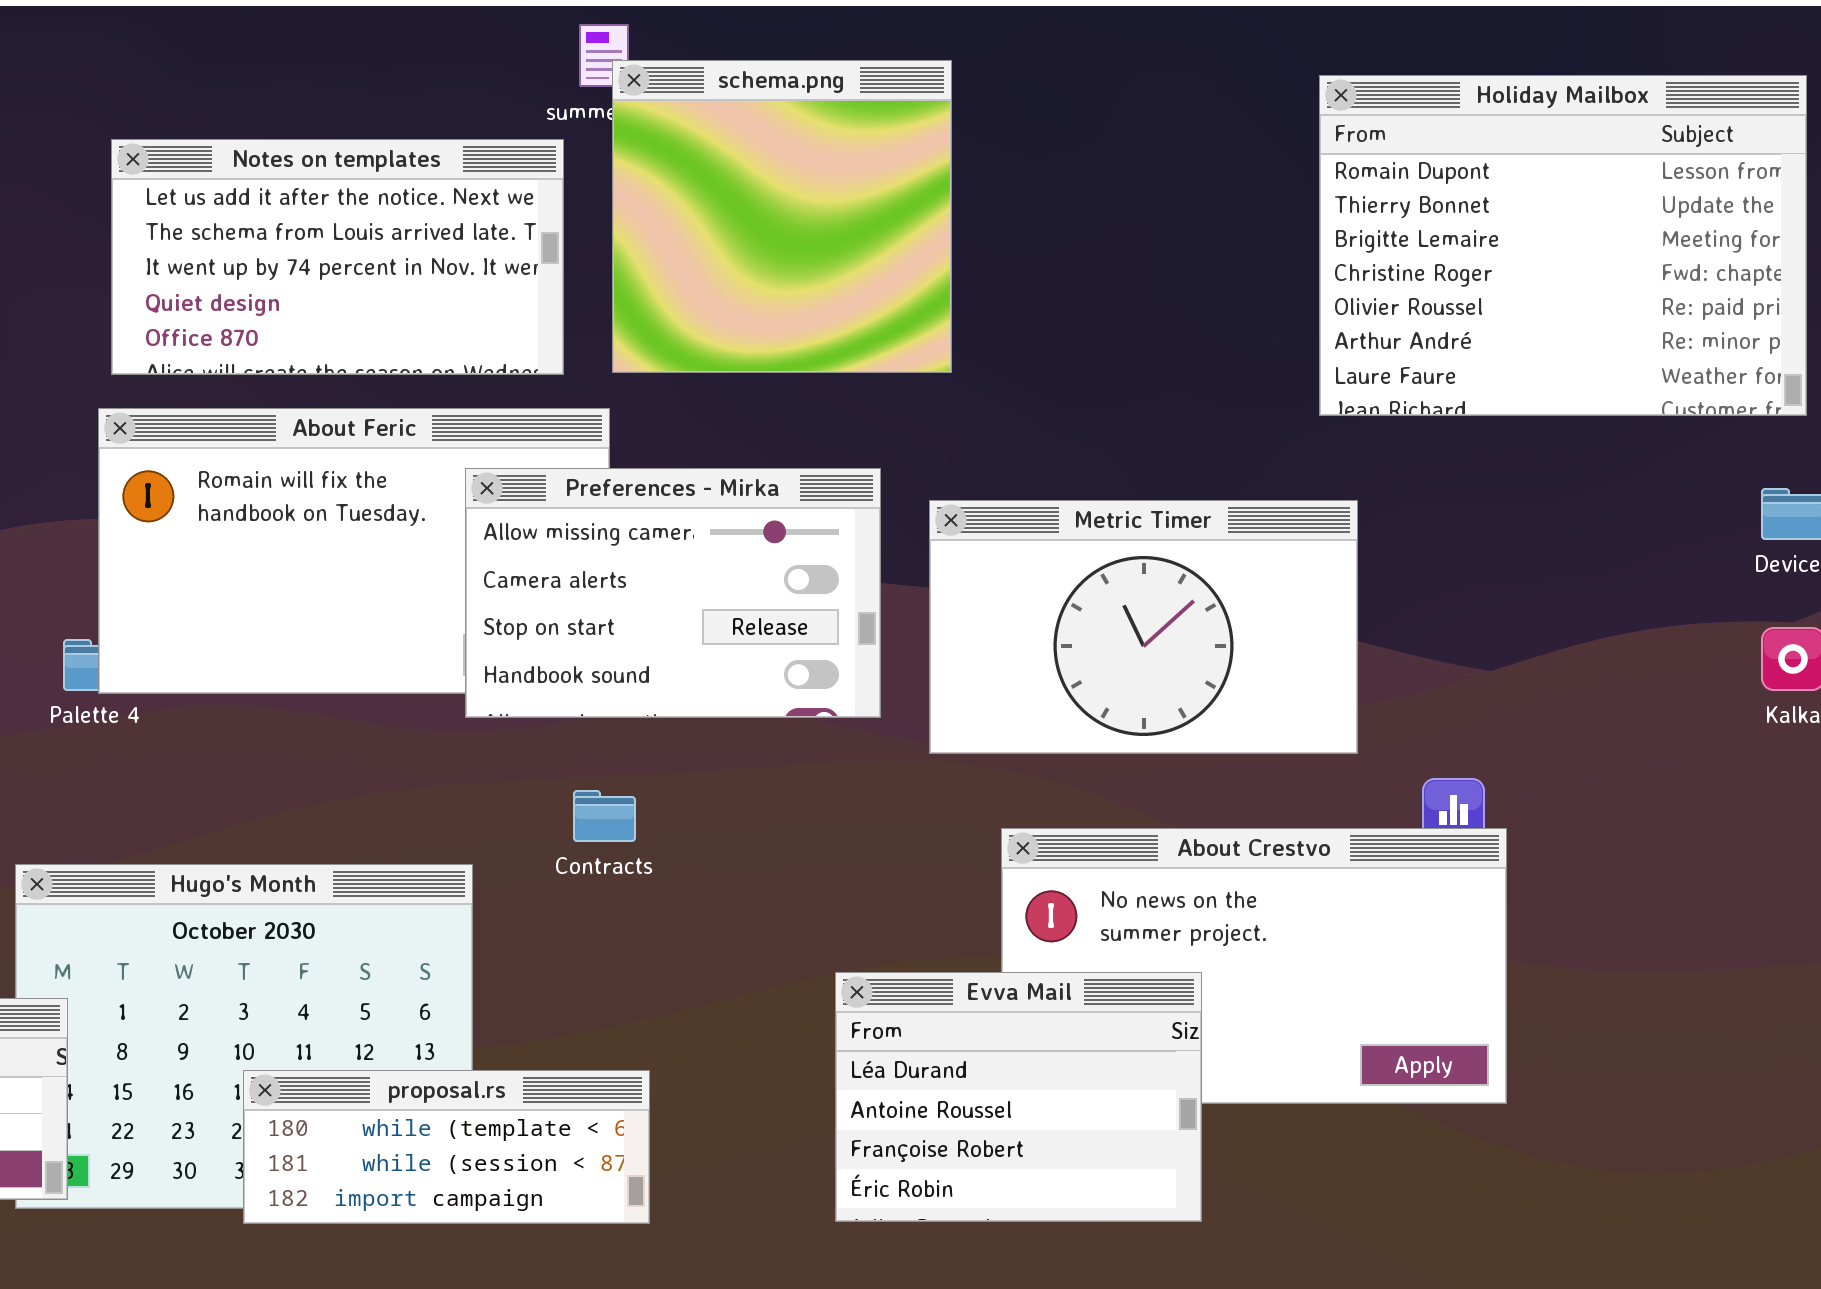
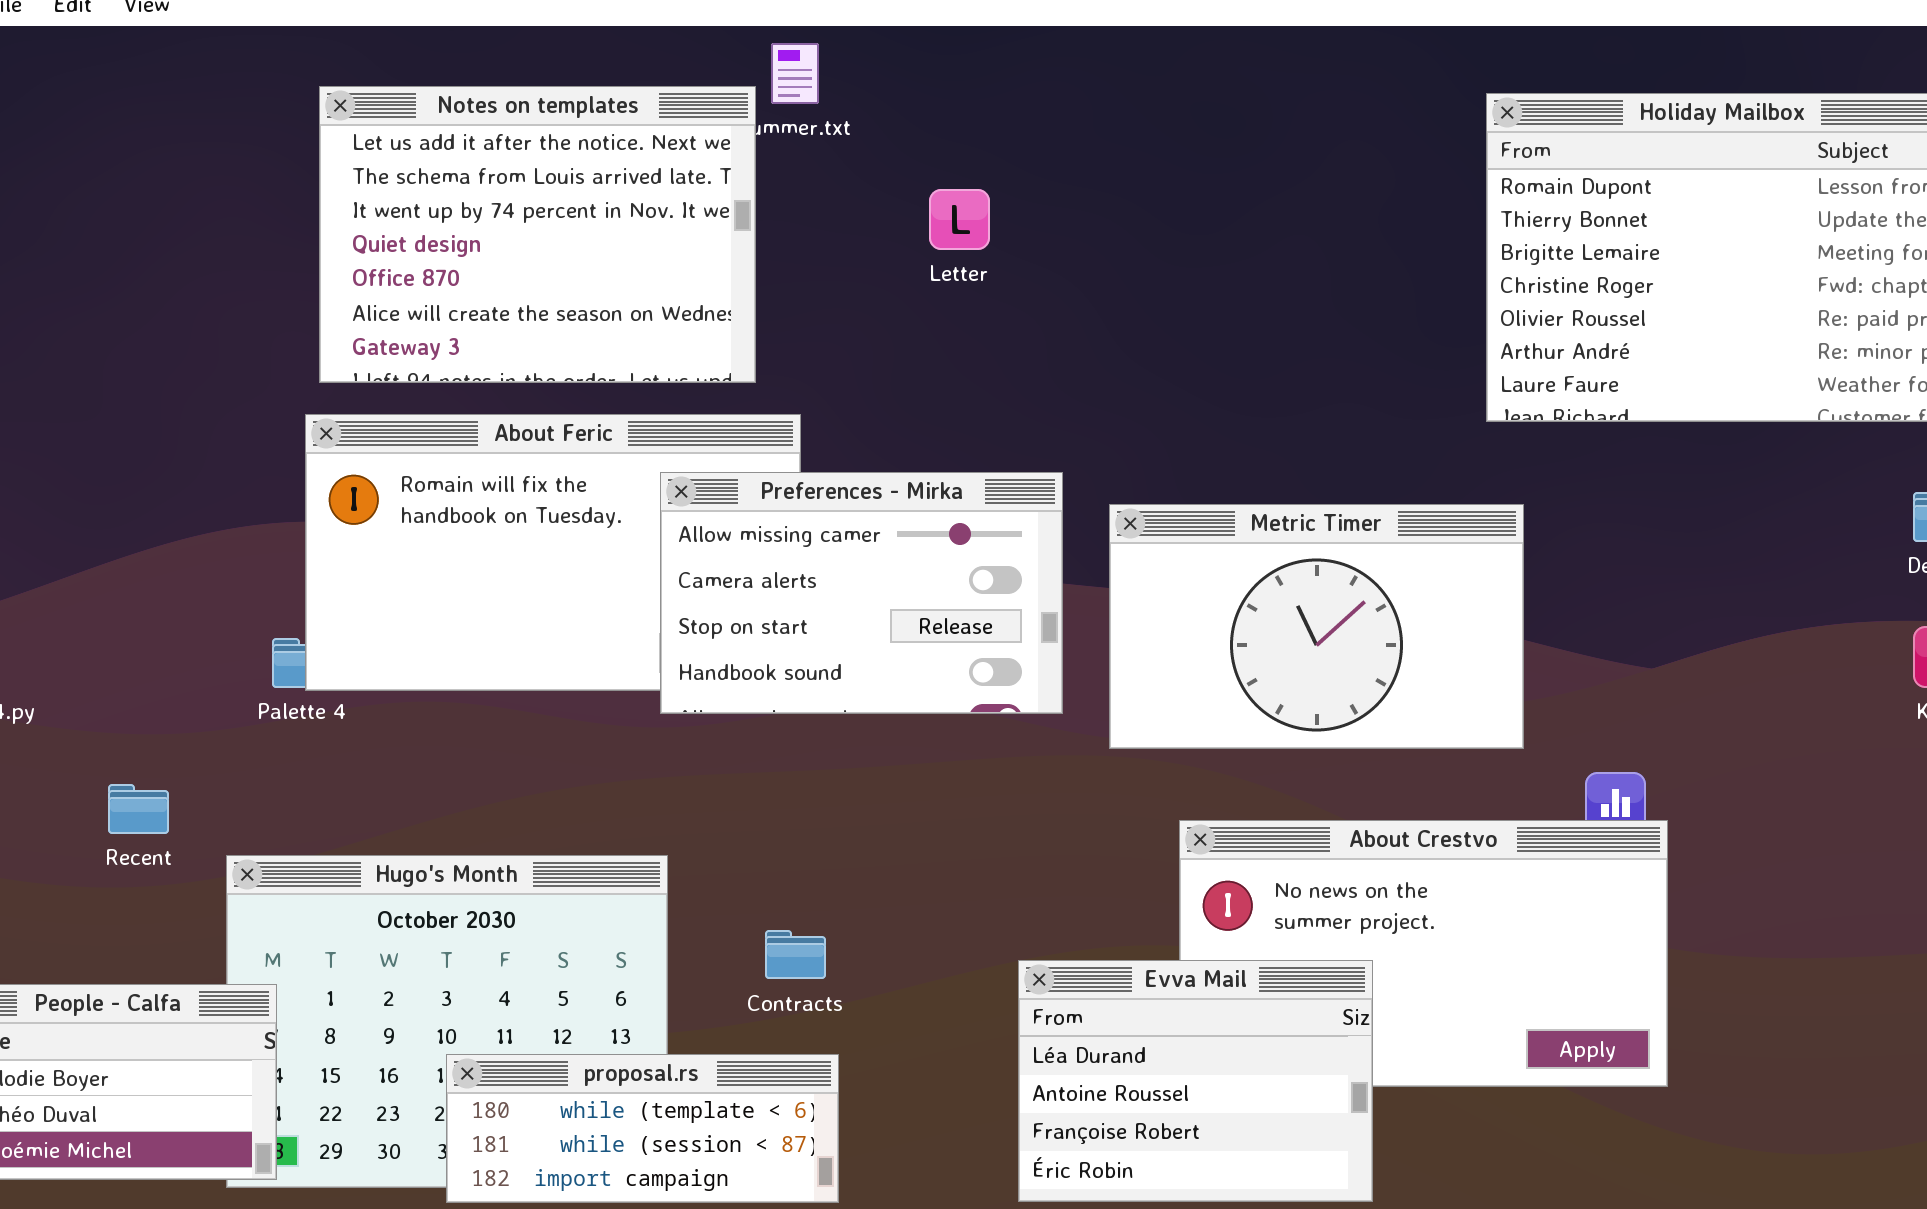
schema.png: [612,60,952,373] -> none, closed
Notes on templates: [111,139,564,375] -> [319,86,756,383], resized
Contracts: [573,790,636,842] -> [765,930,826,979], moved

